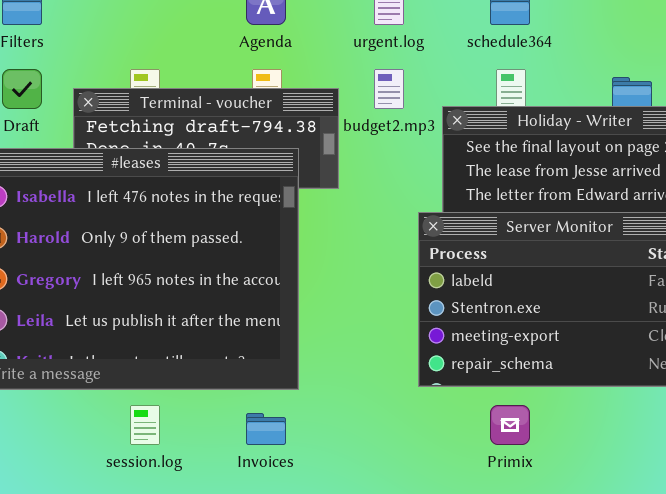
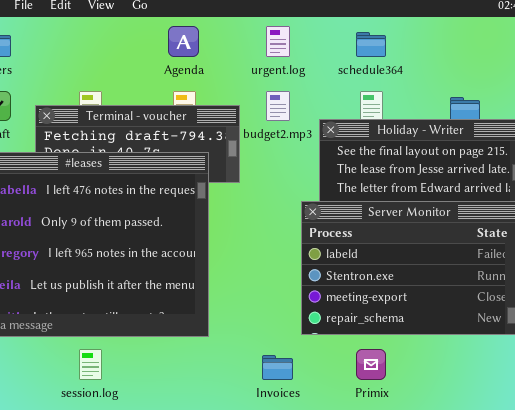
Invoices: [246,413,286,445] -> [262,355,293,380], moved

